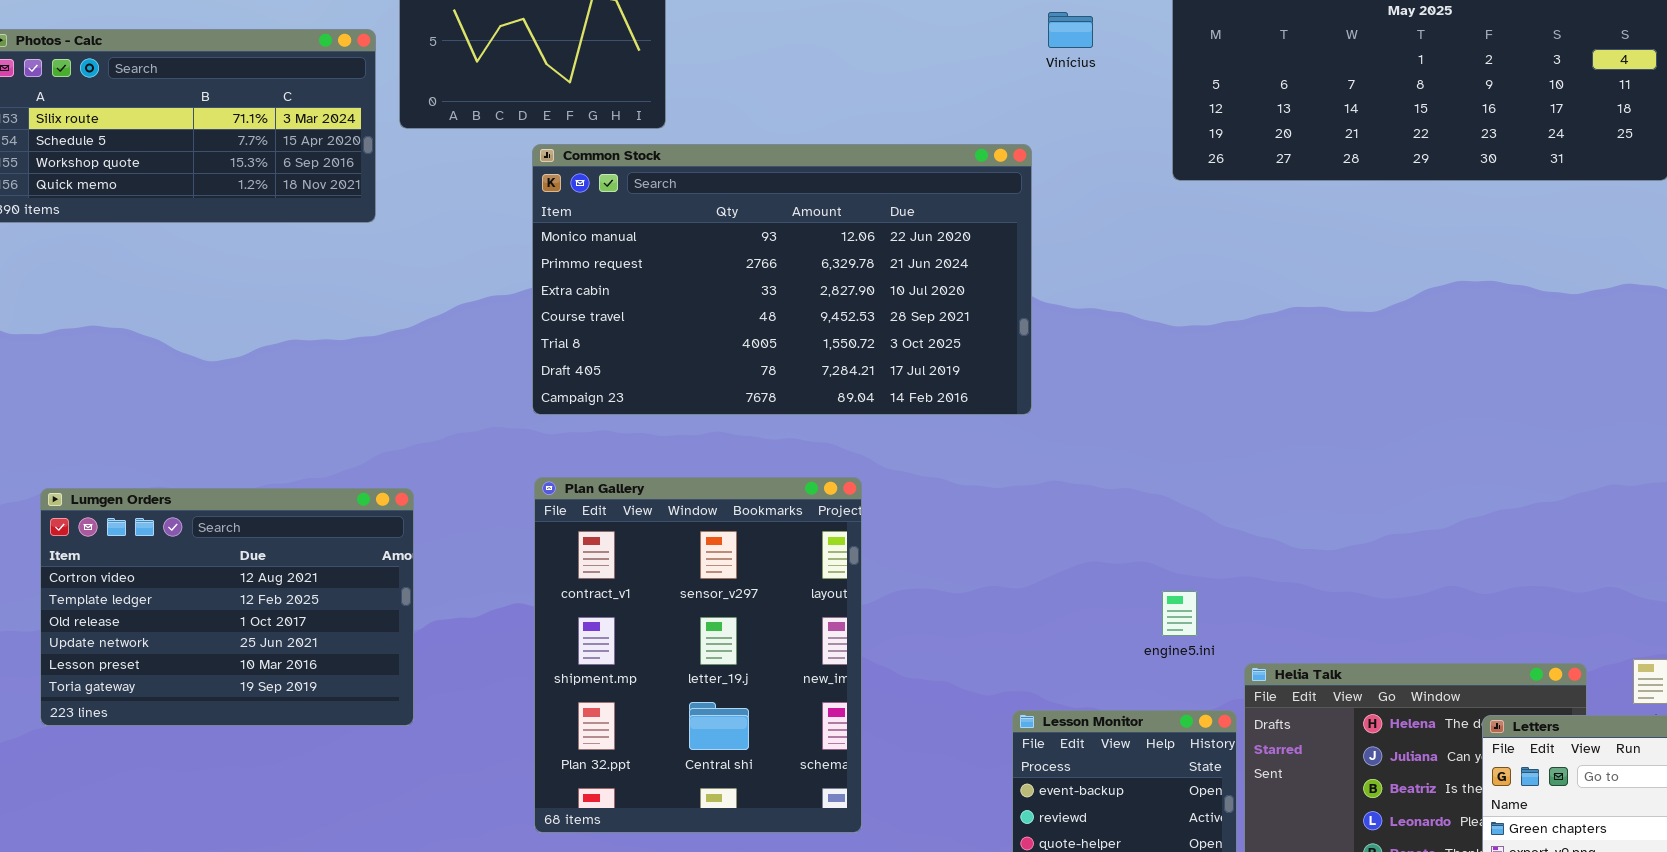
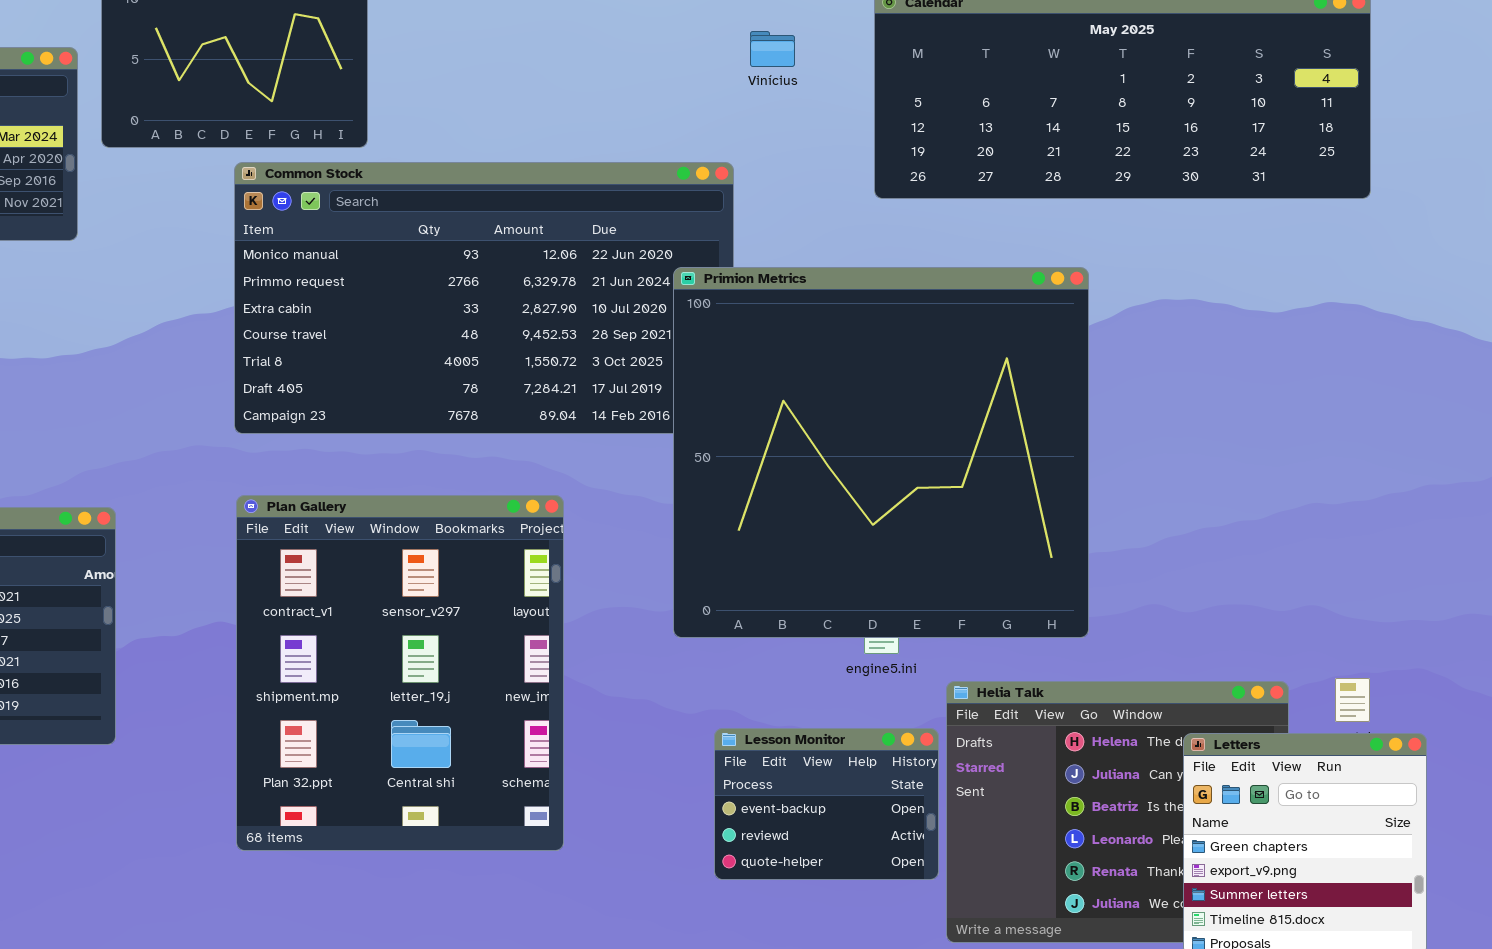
Primion Metrics: none -> [673,267,1089,638], opened

